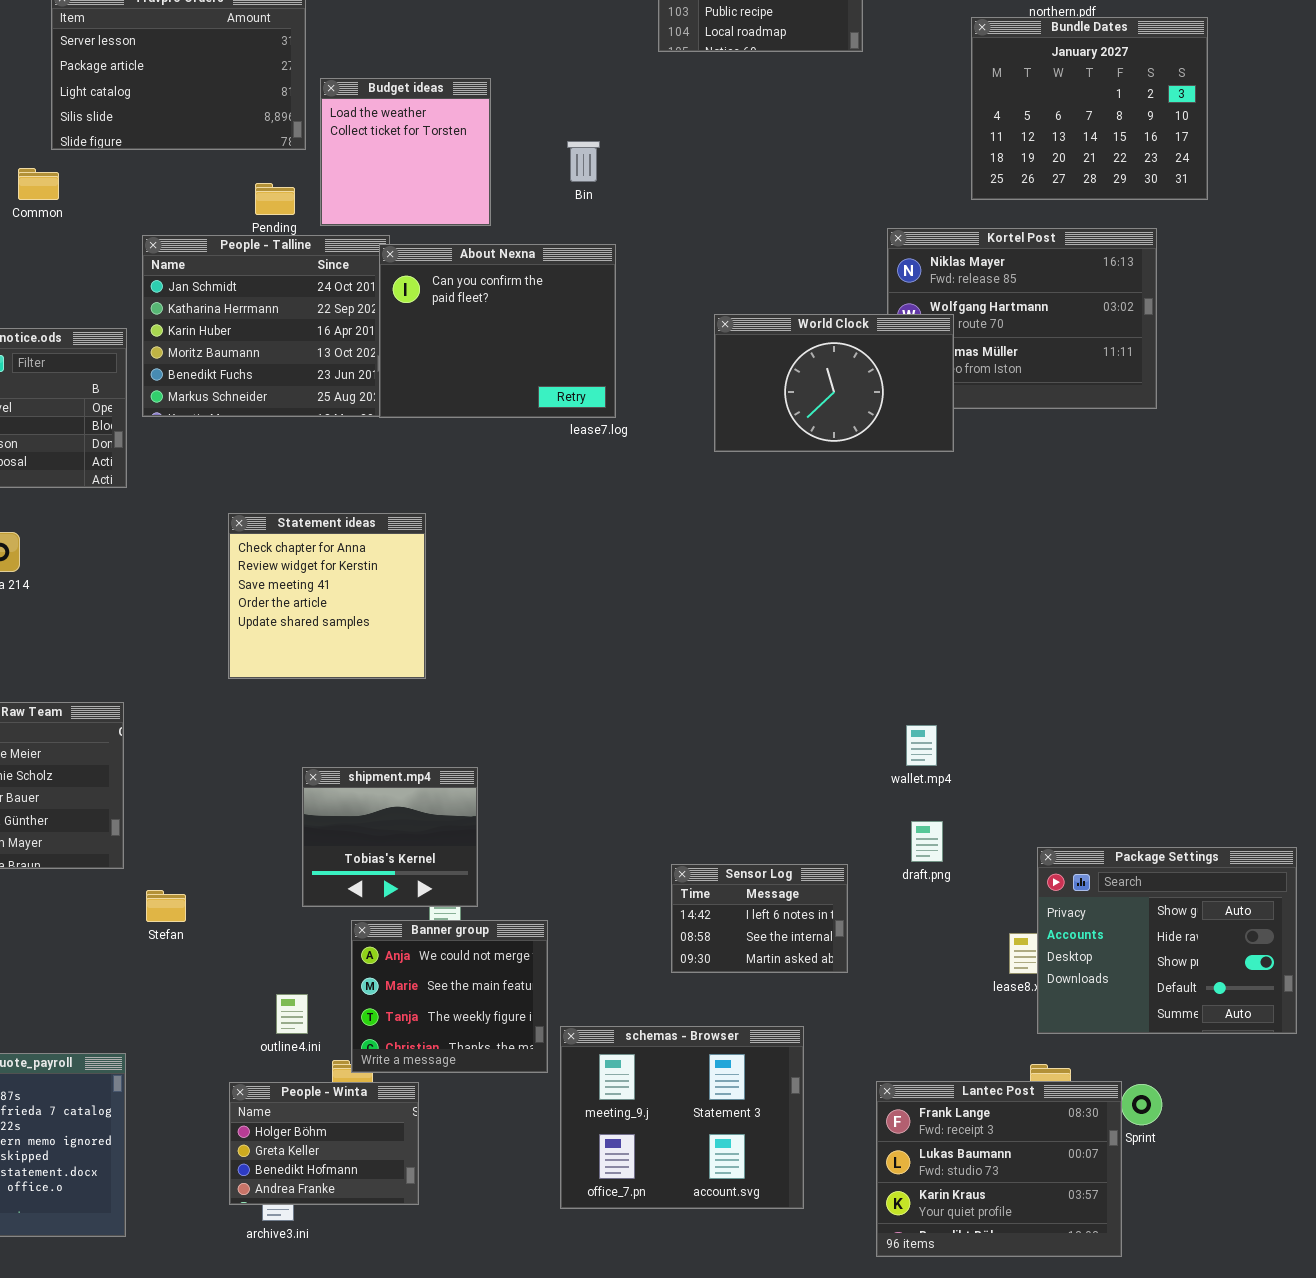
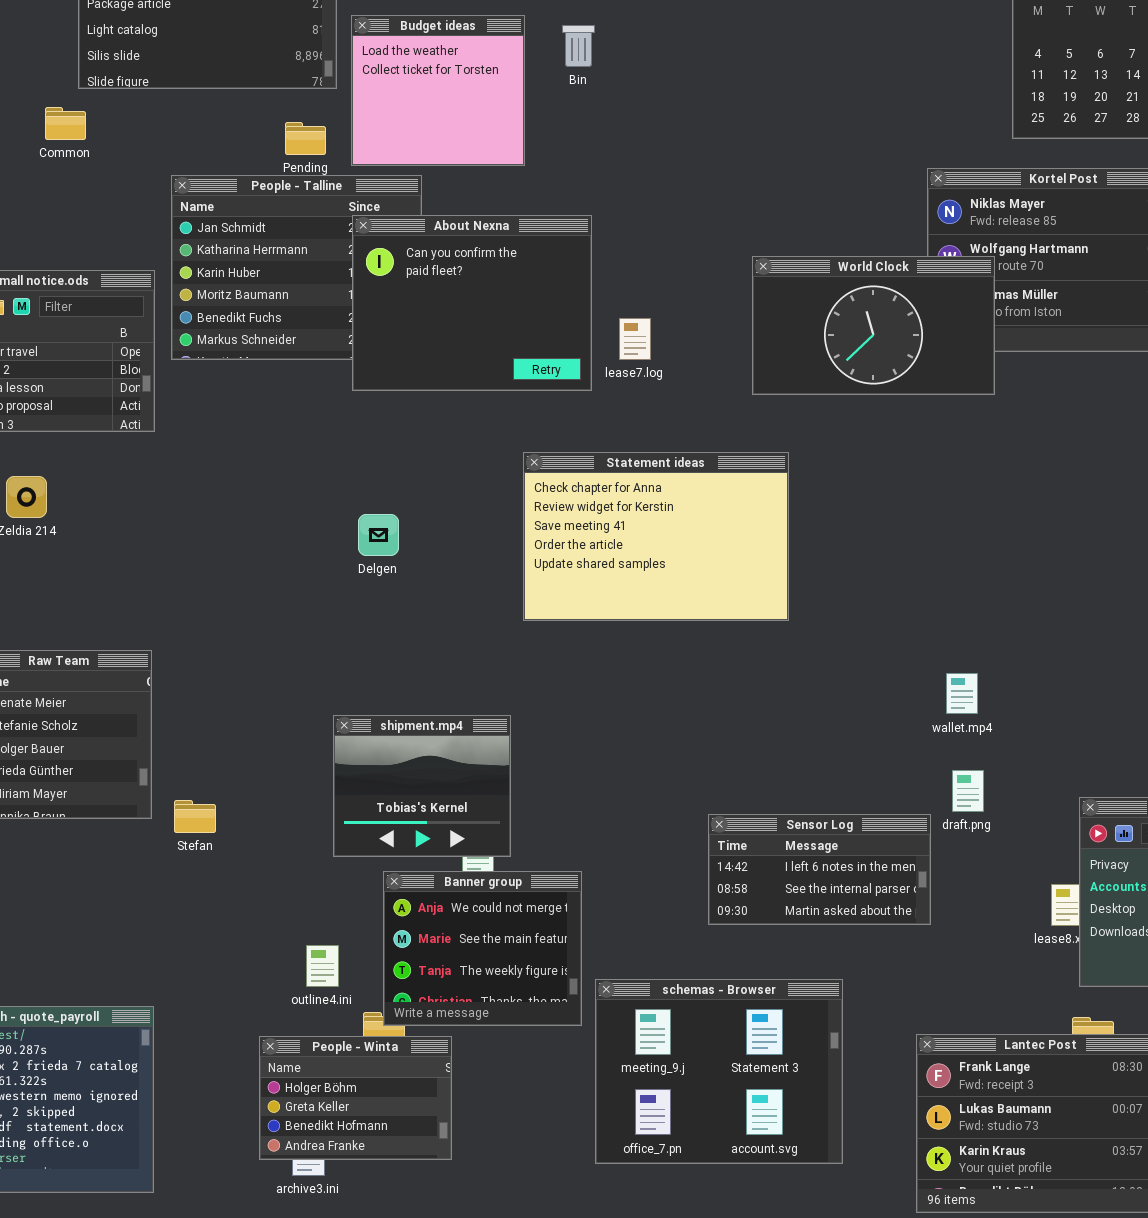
Bin: [567,141,600,182] -> [562,25,595,67], moved
About Nexna: [379,244,616,418] -> [352,215,592,391], moved
Statement ideas: [228,513,426,679] -> [523,452,789,621], moved, resized
Sensor Log: [671,864,848,973] -> [708,814,931,925], resized
Stefan: [146,890,186,922] -> [174,800,216,833], moved

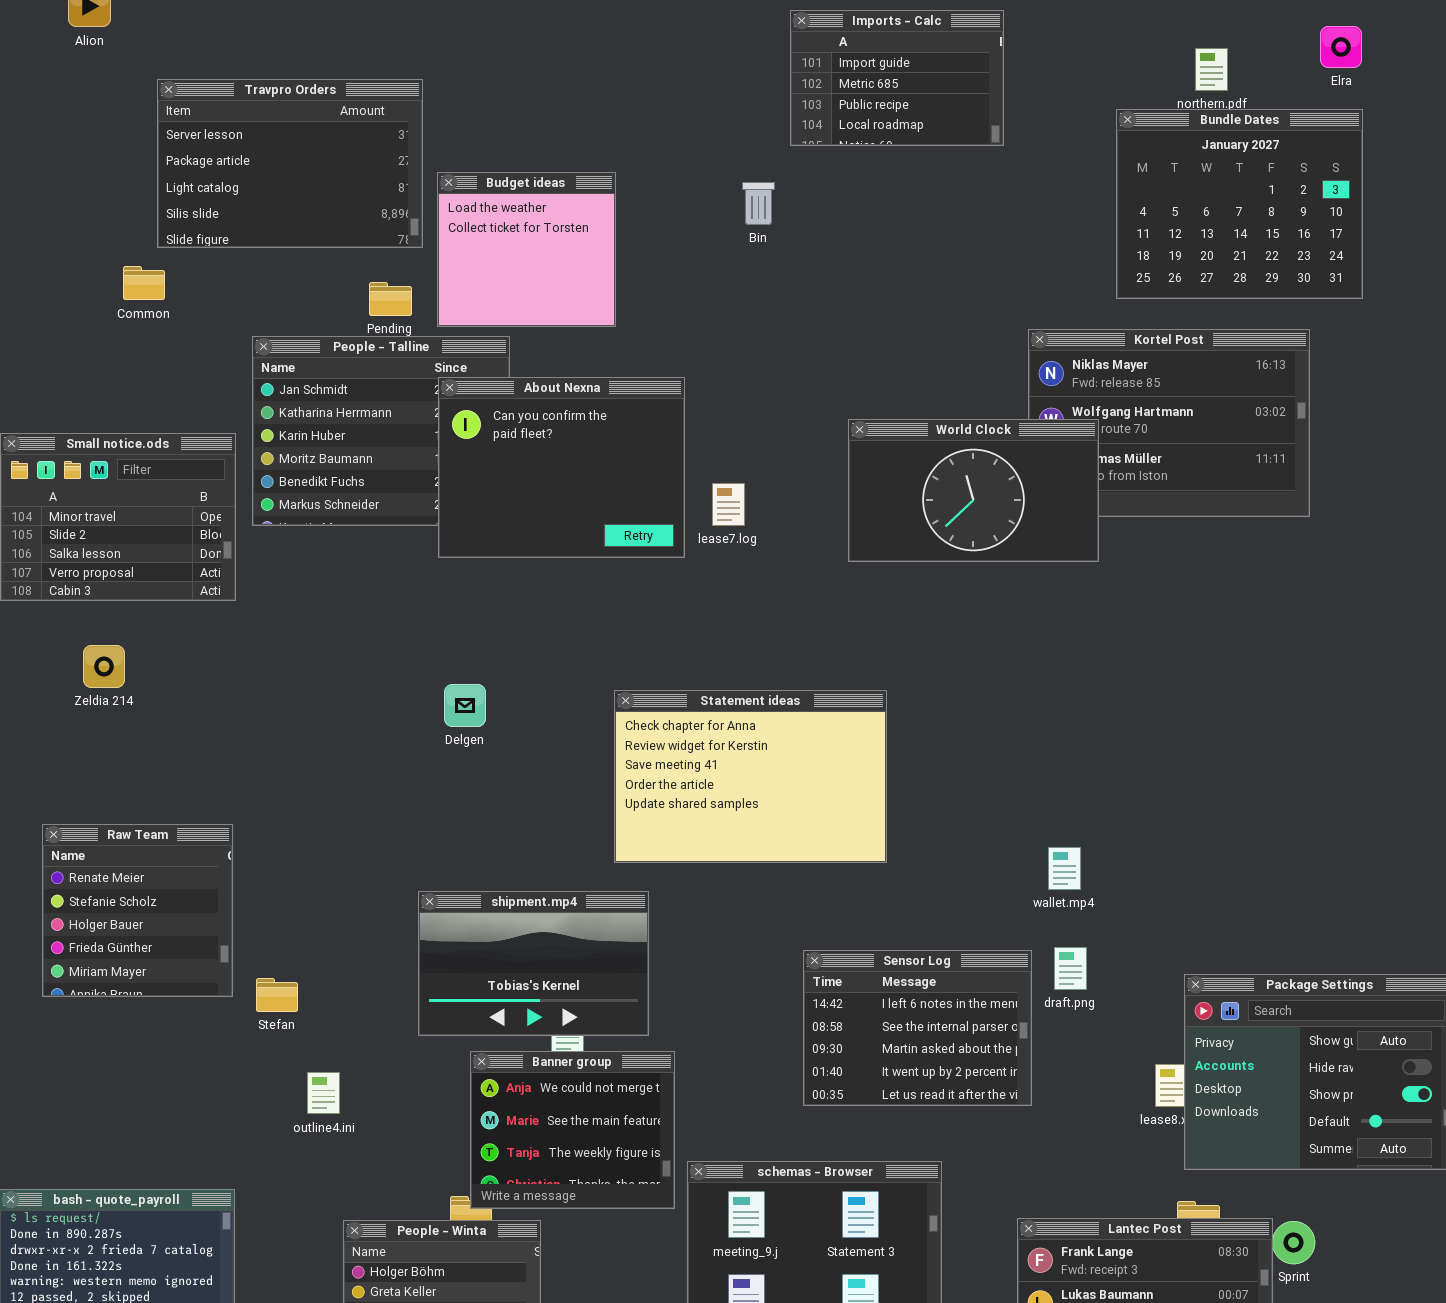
Bin: [562,25,595,67] -> [742,182,775,225], moved
Statement ideas: [523,452,789,621] -> [614,690,887,863], moved
shipment.mp4: [333,715,511,857] -> [418,891,649,1036], resized
Sensor Log: [708,814,931,925] -> [803,950,1032,1106], resized
outline4.ini: [306,945,339,987] -> [307,1072,340,1114], moved

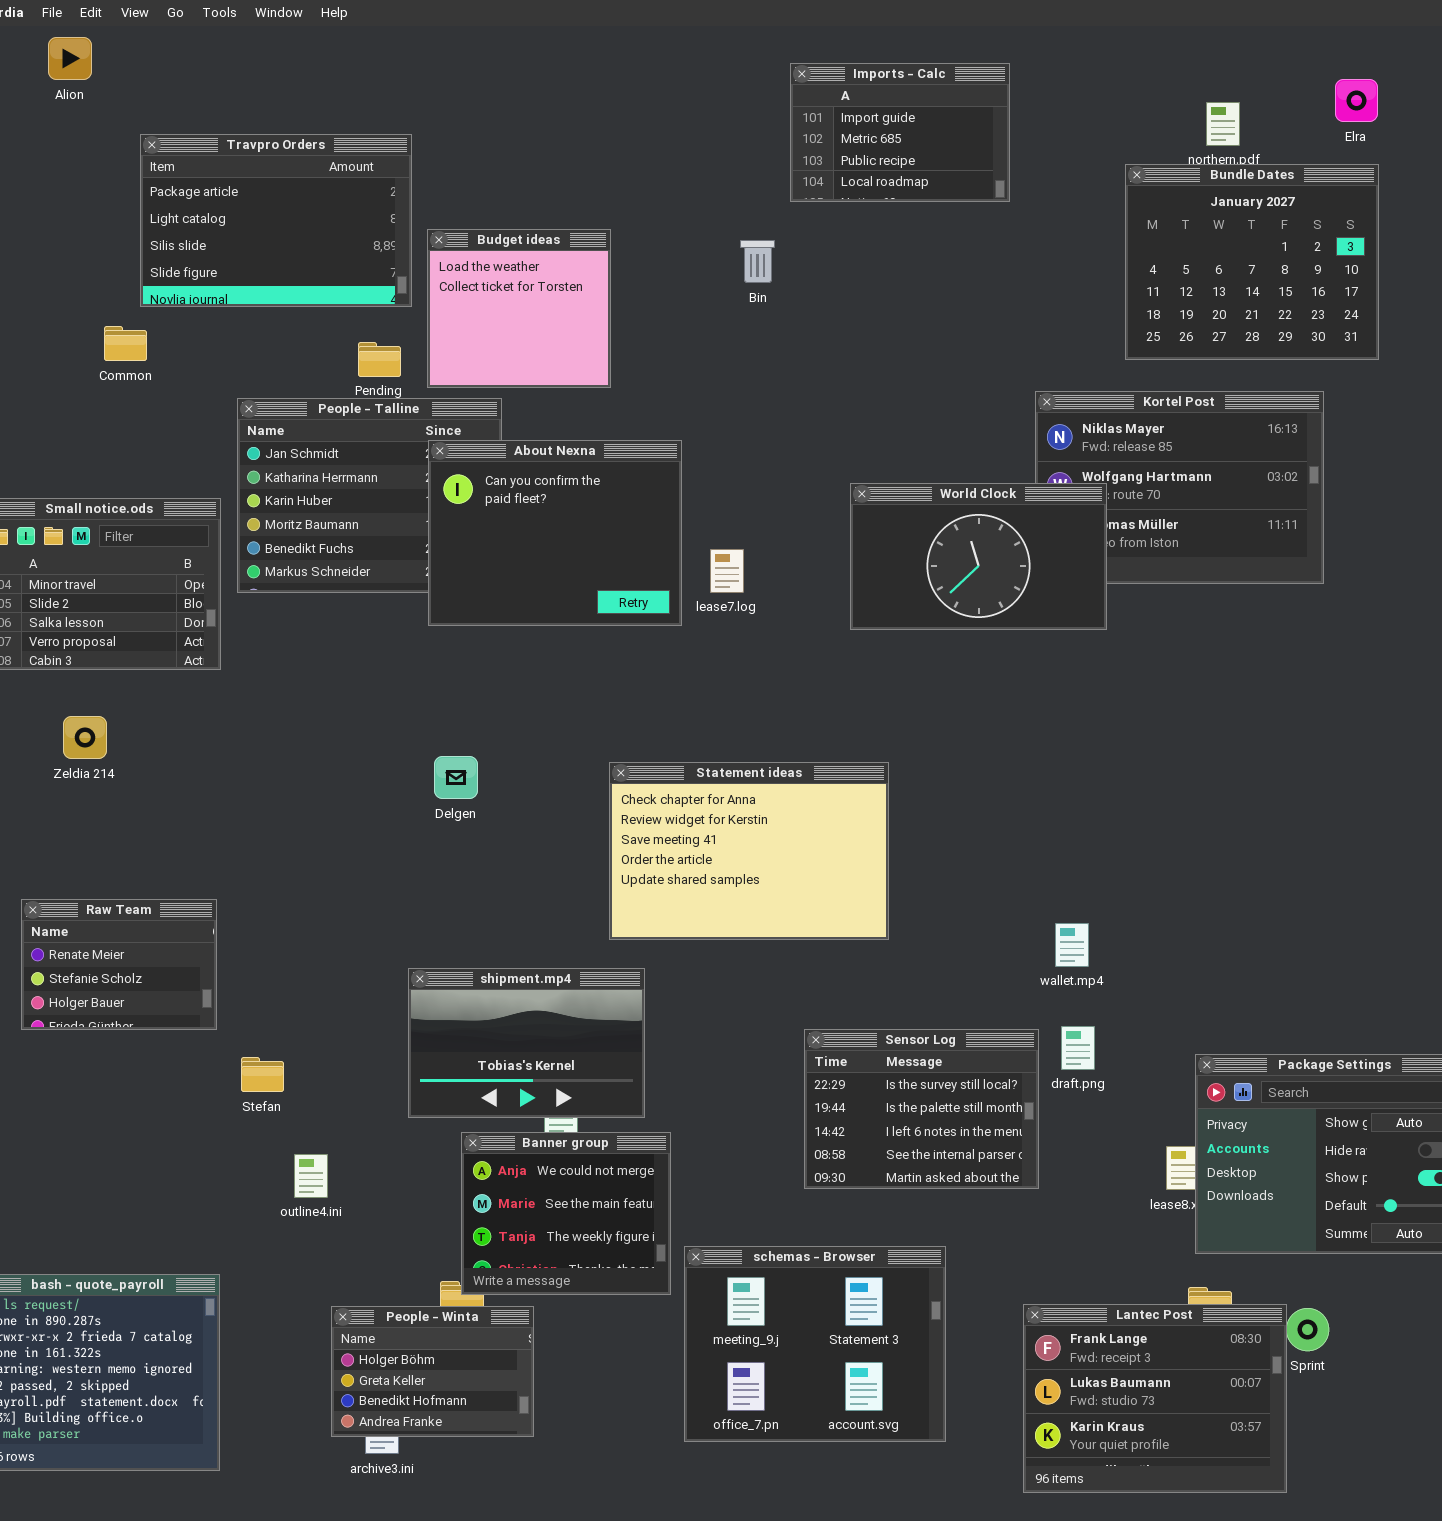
Travpro Orders: [157,79,423,248] -> [140,134,412,307], scrolled down 1 row
Raw Team: [42,824,233,997] -> [21,899,217,1030], resized
Sensor Log: [803,950,1032,1106] -> [804,1029,1039,1189], scrolled up 2 rows

